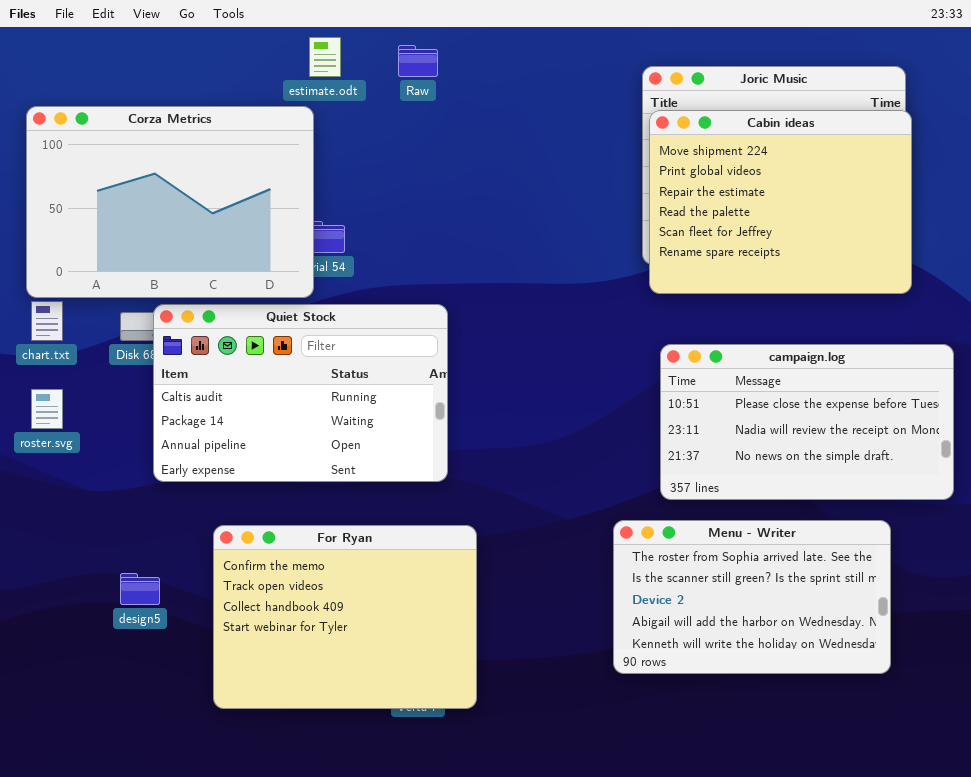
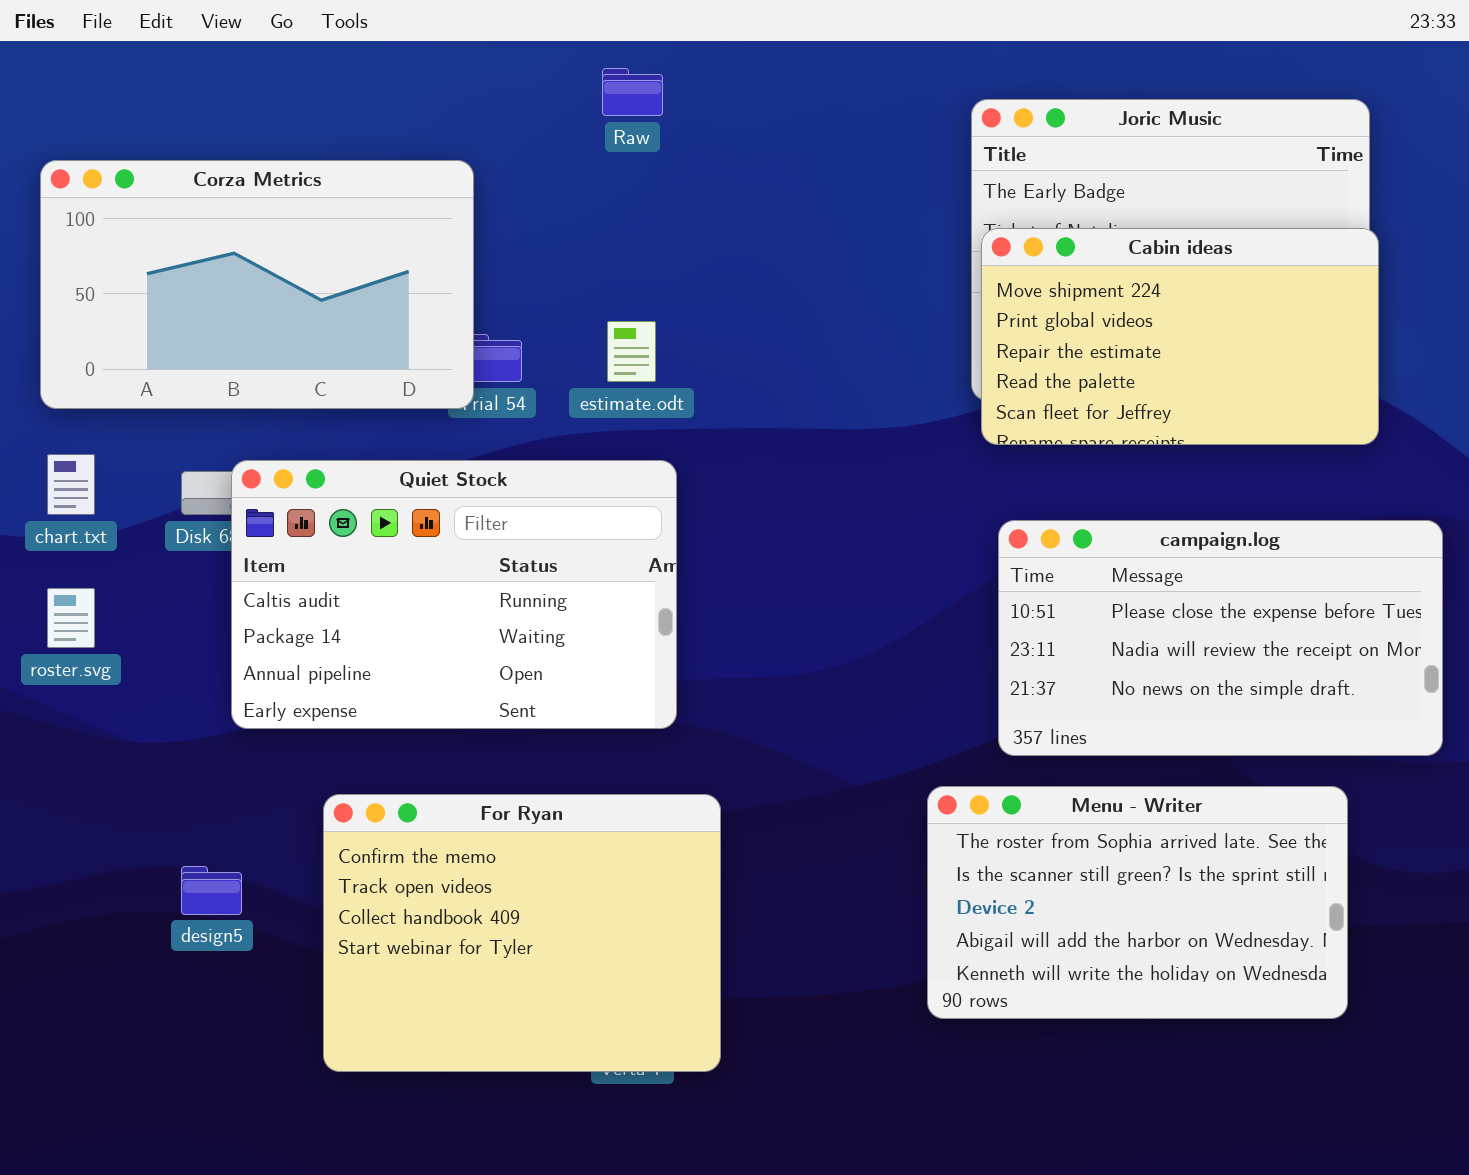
estimate.odt: [309,37,341,77] -> [607,321,656,382], moved
Corza Metrics: [26,106,314,298] -> [40,160,474,409], resized
Cabin ideas: [649,110,912,294] -> [981,228,1379,445], resized

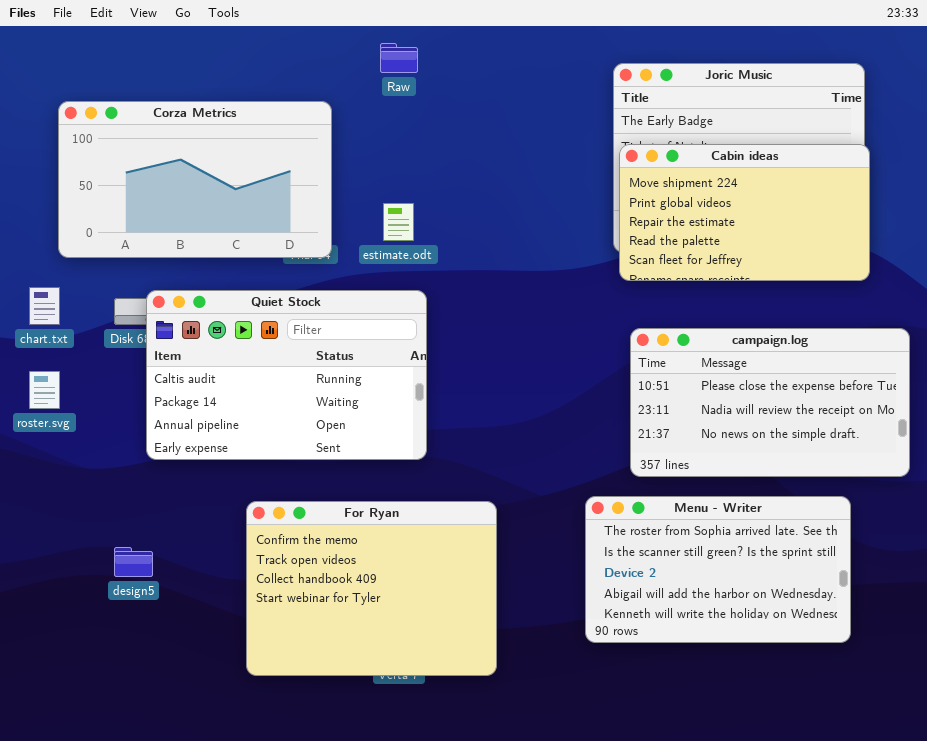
Corza Metrics: [40,160,474,409] -> [58,101,332,258], moved
For Ryan: [323,794,721,1072] -> [246,501,497,676], moved

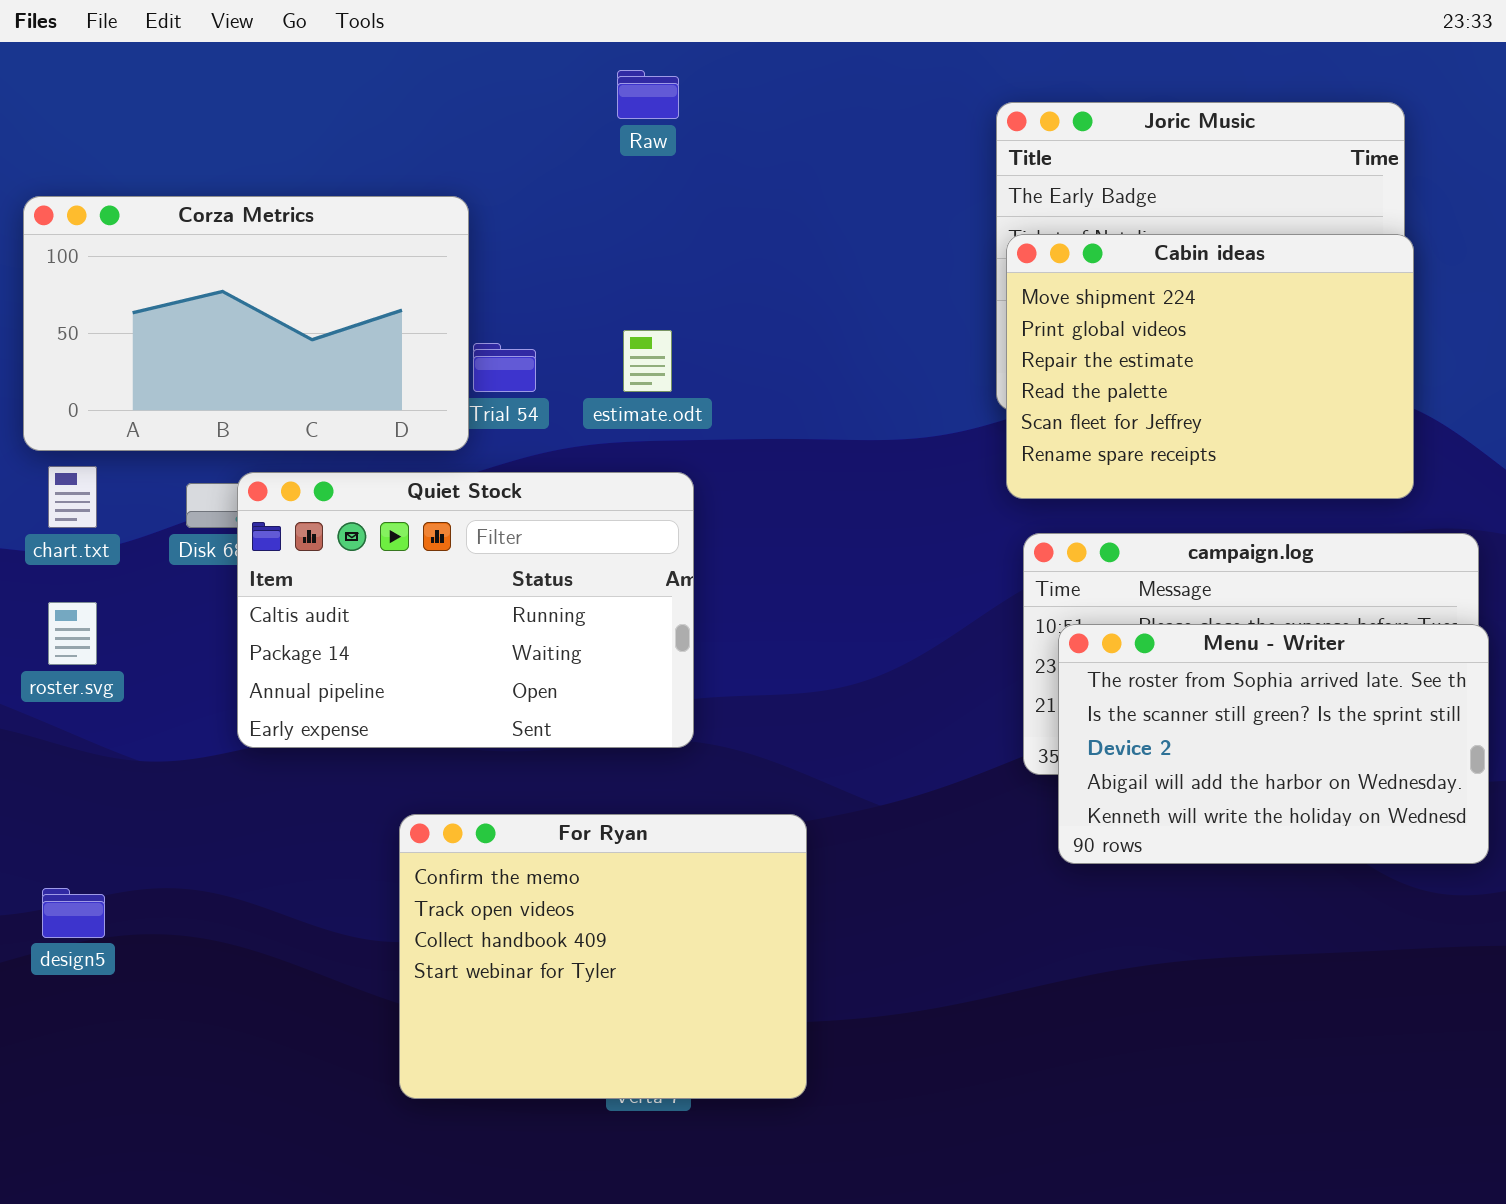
Corza Metrics: [58,101,332,258] -> [23,196,469,451], moved
Cabin ideas: [619,144,870,281] -> [1006,234,1414,499], resized
Menu - Writer: [585,496,851,643] -> [1058,624,1489,864], moved
design5: [114,547,153,577] -> [42,888,105,938], moved

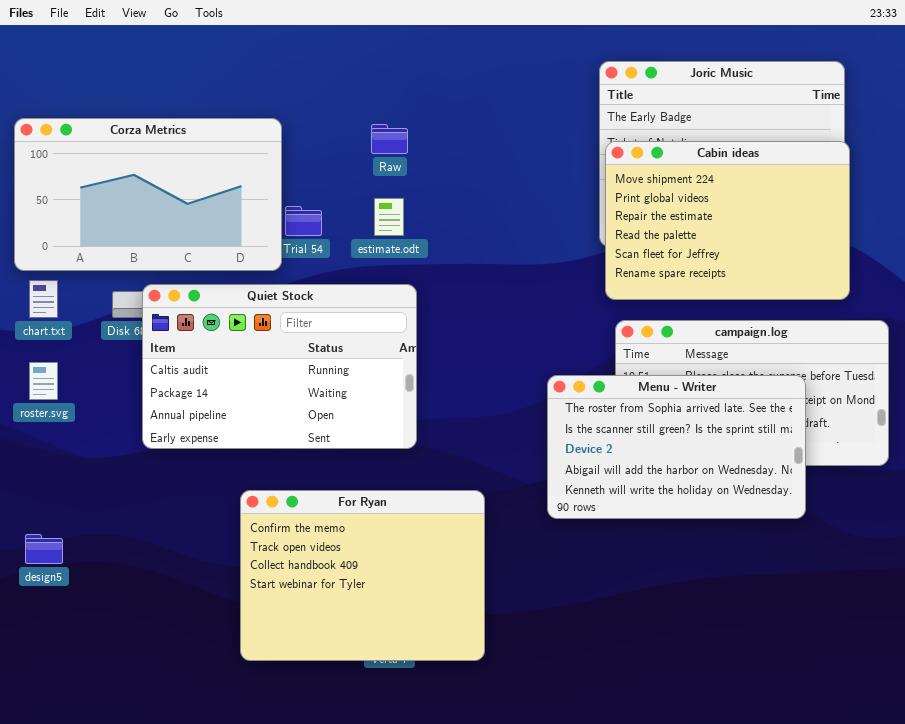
Raw: [617,70,679,119] -> [371,124,408,154], moved
Menu - Writer: [1058,624,1489,864] -> [547,375,806,519], moved

